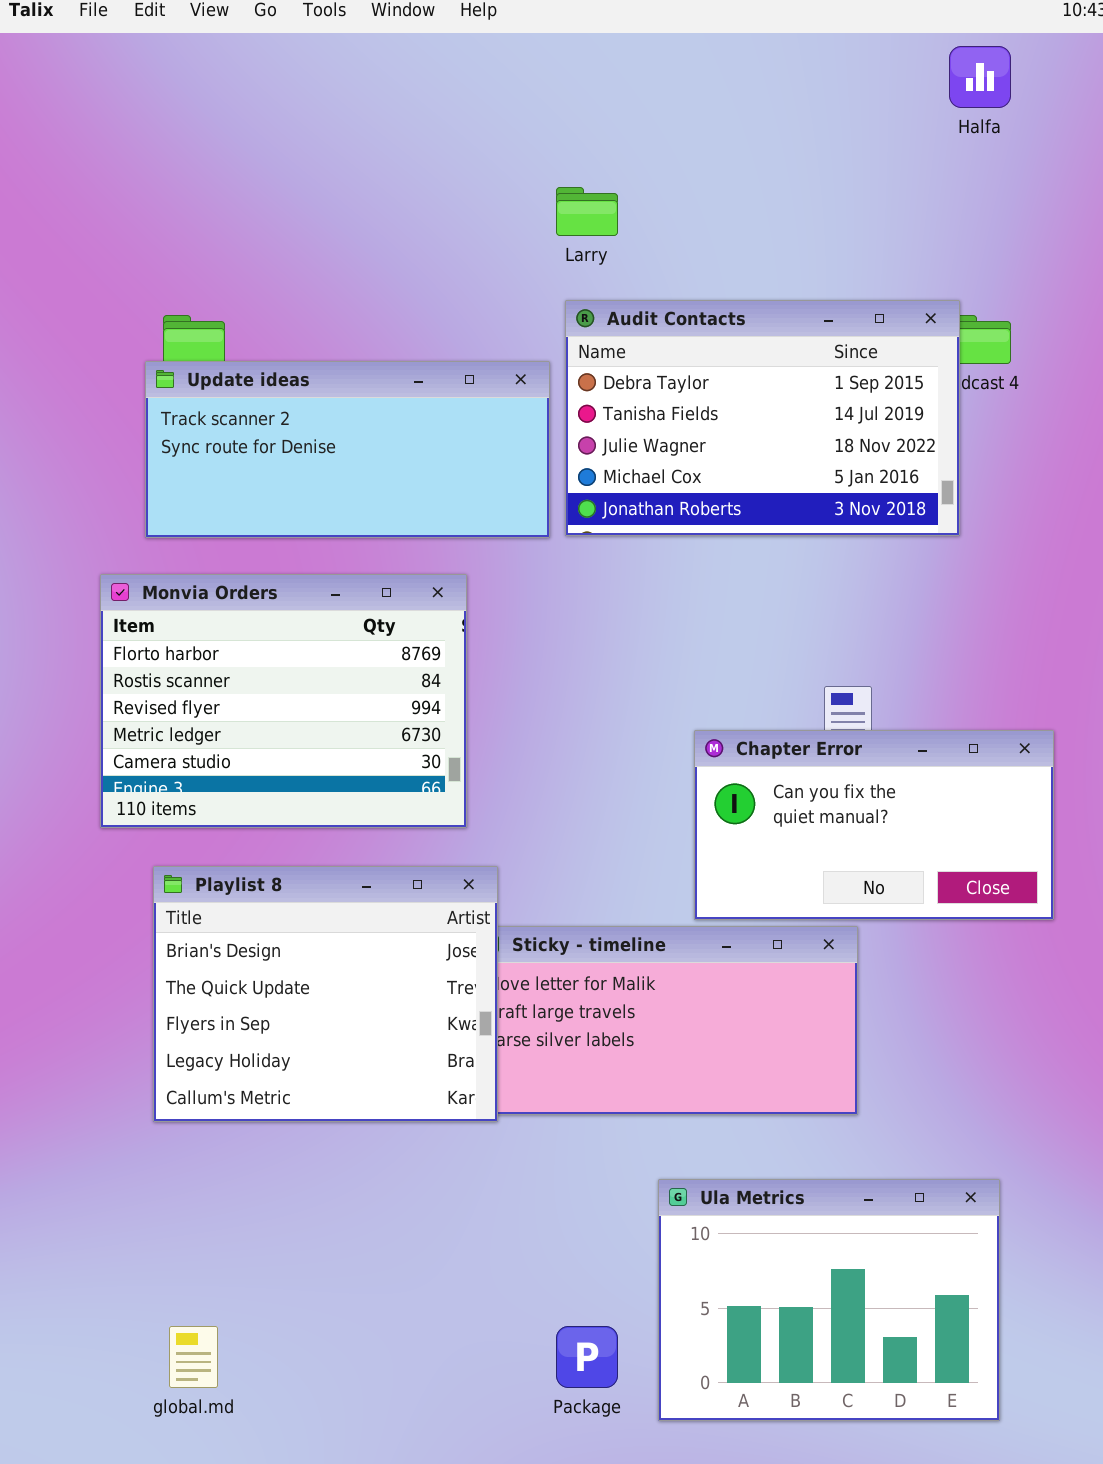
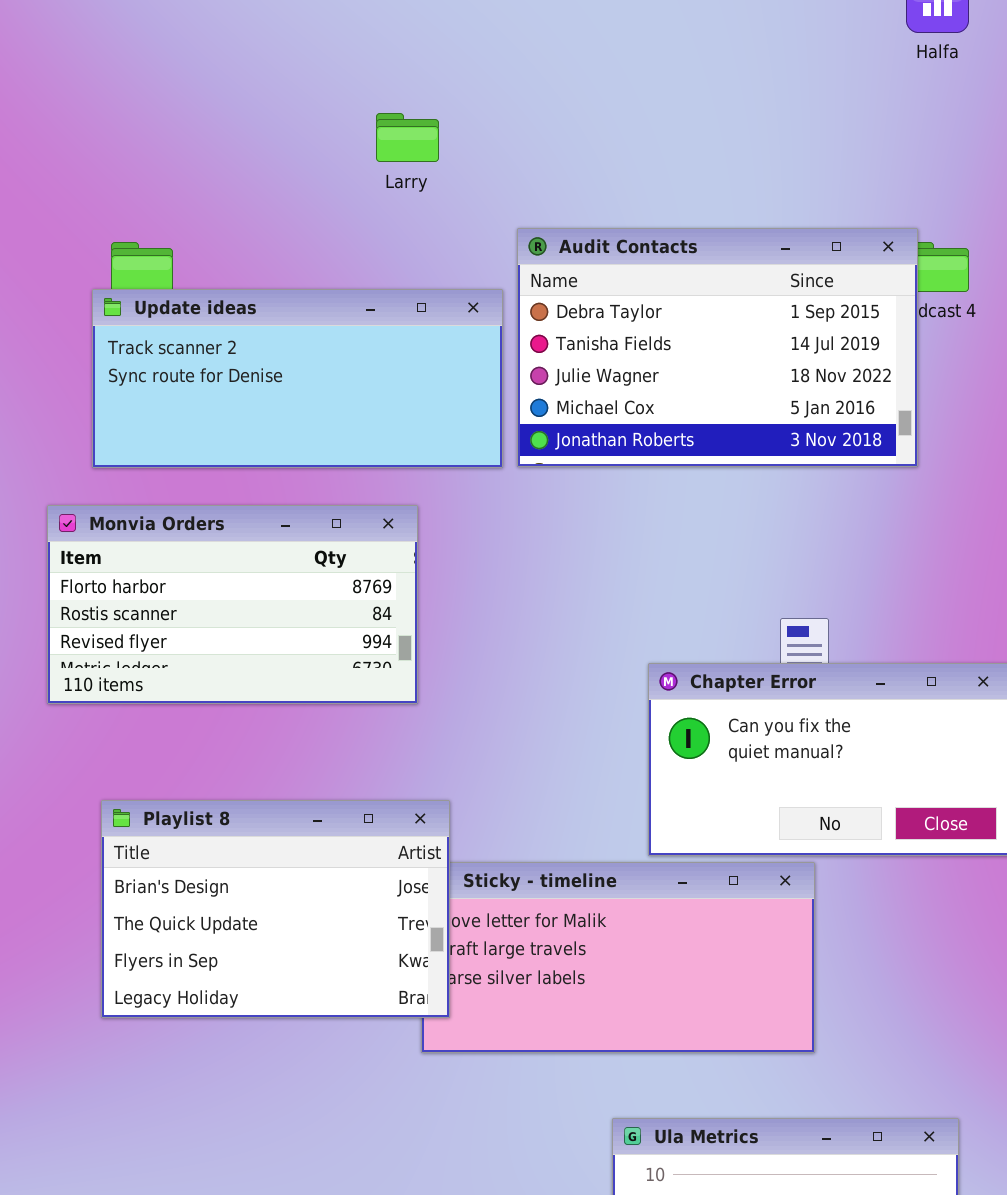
Larry: [556,187,618,236] -> [376,113,439,162], moved
Monvia Orders: [100,574,467,828] -> [47,505,418,704], resized
Playlist 8: [153,866,498,1122] -> [101,800,450,1018], resized

